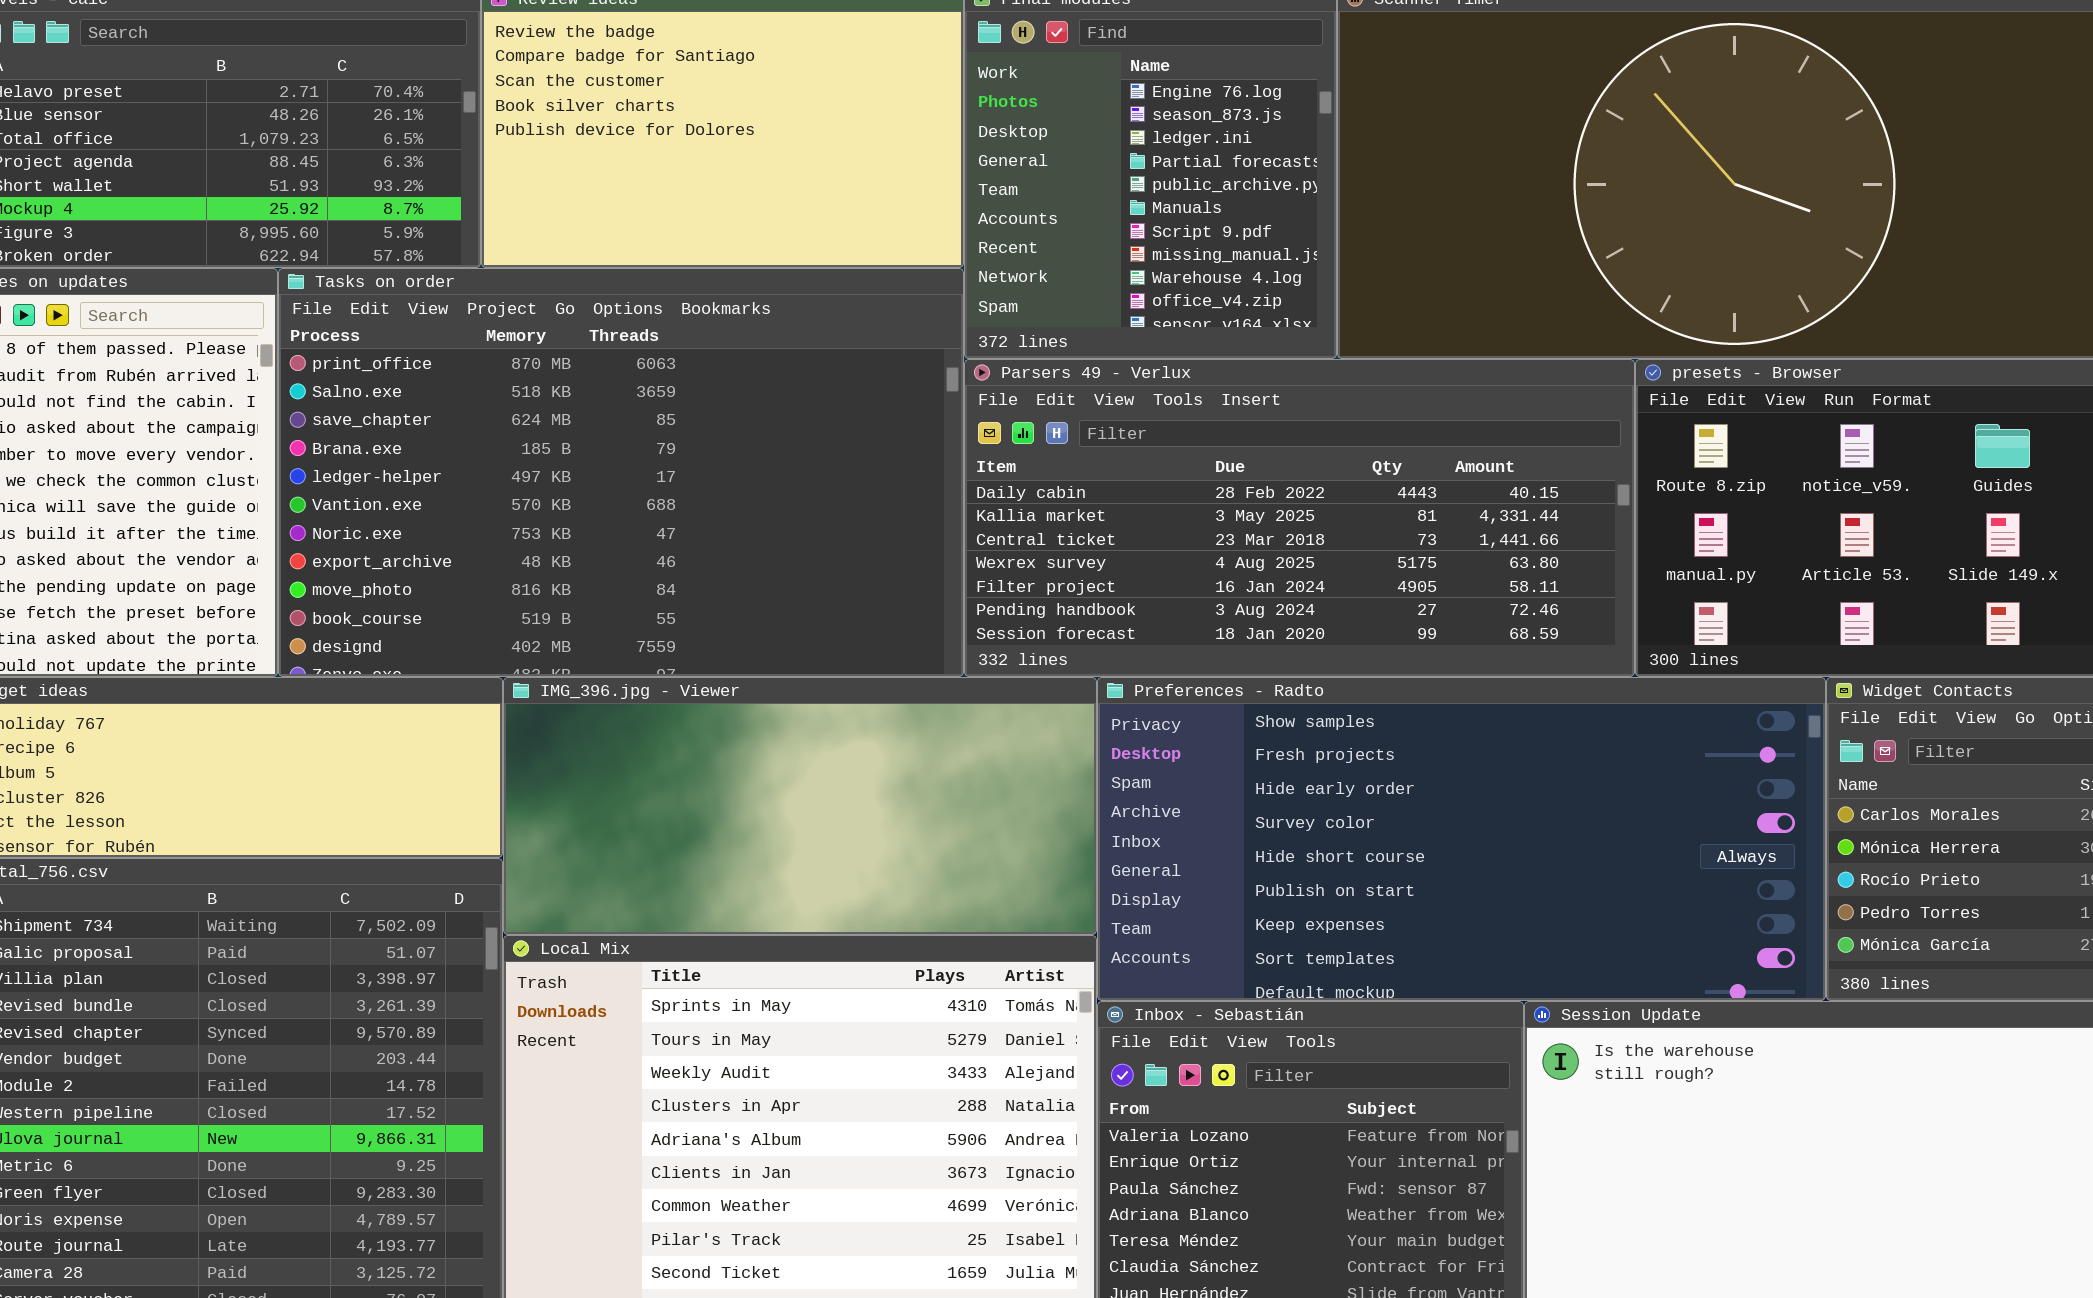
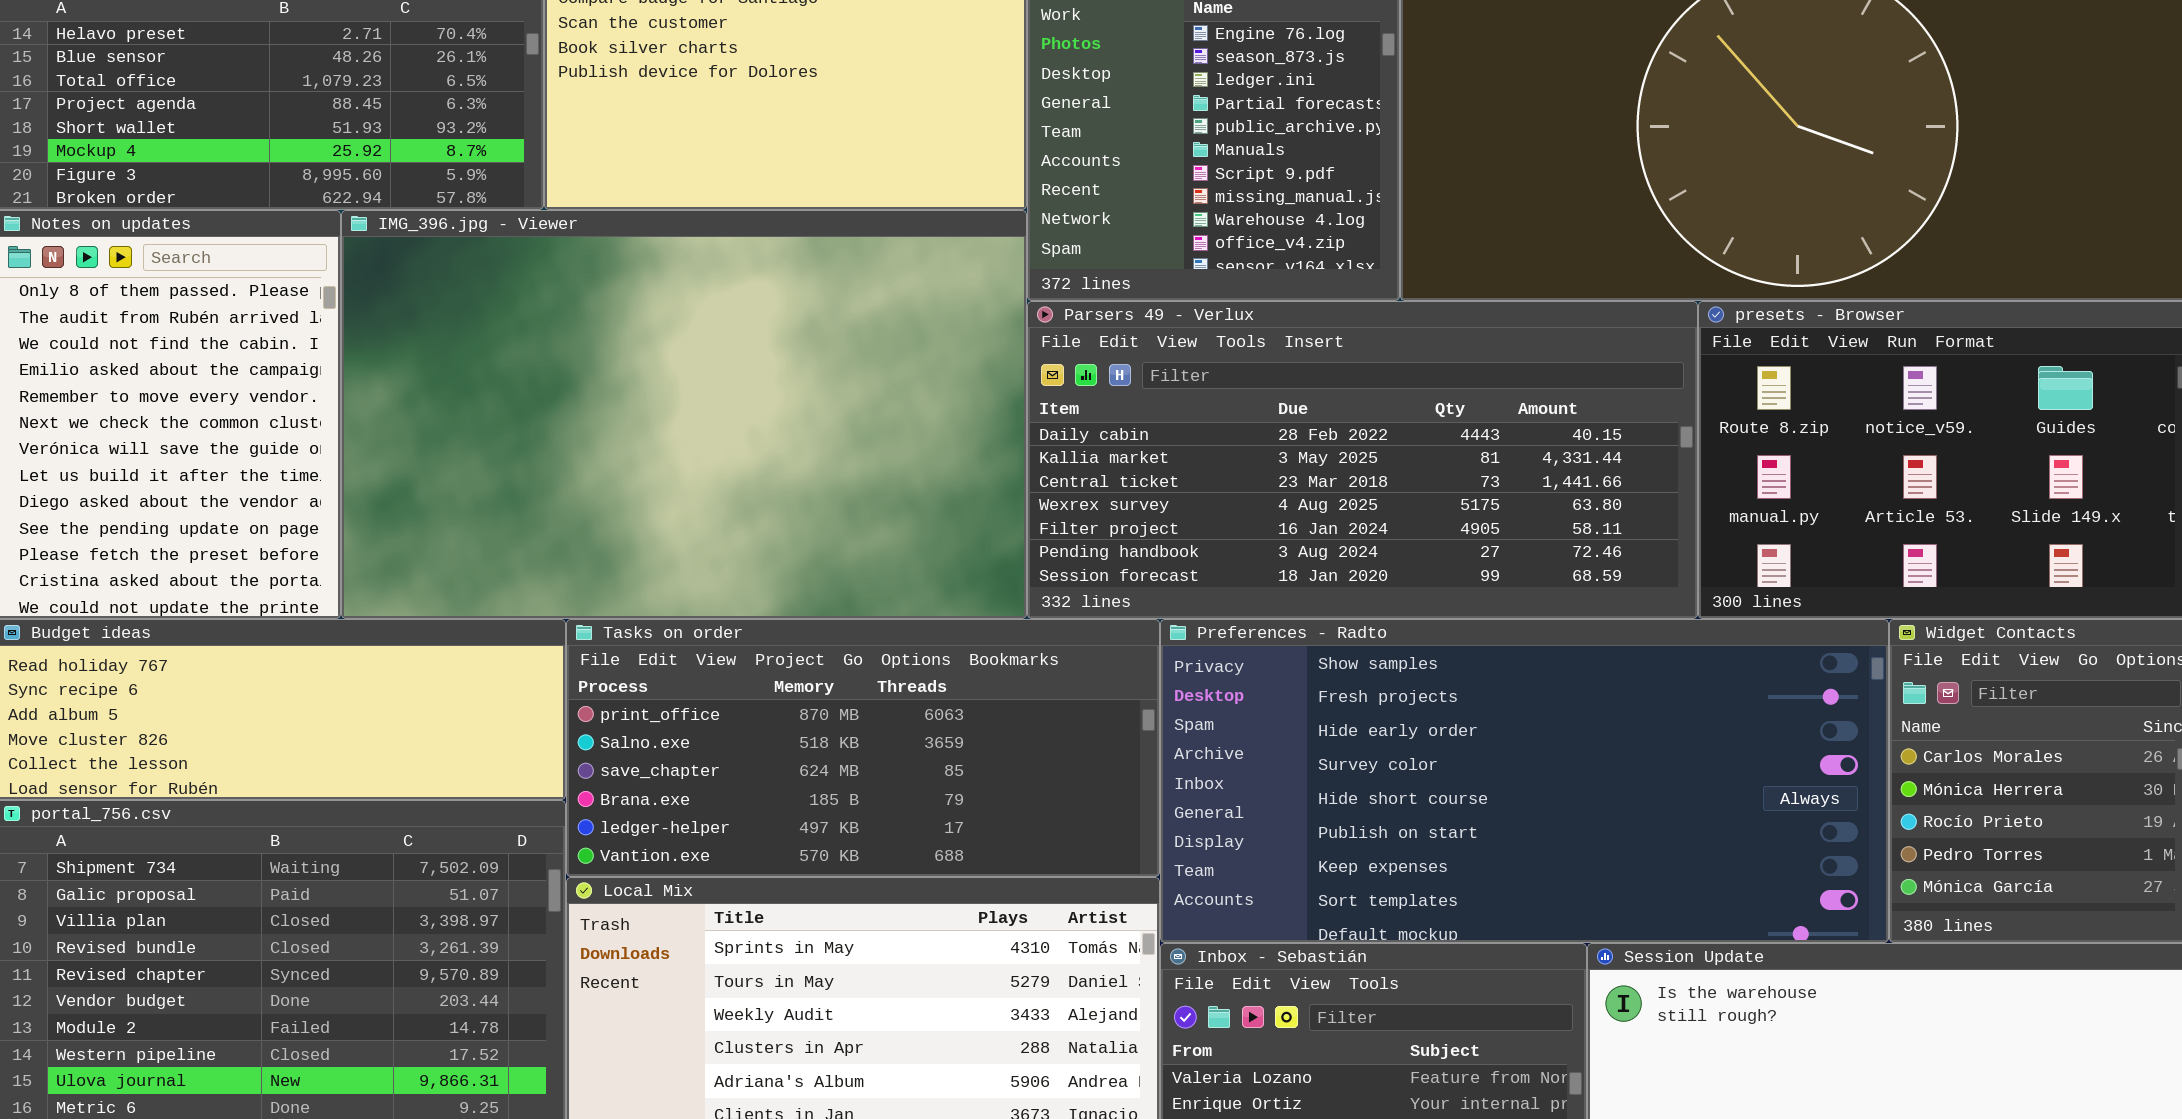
Tasks on order: [278,268,964,677] -> [566,619,1160,877], moved, resized
IMG_396.jpg - Viewer: [503,677,1097,935] -> [341,210,1027,619], moved, resized

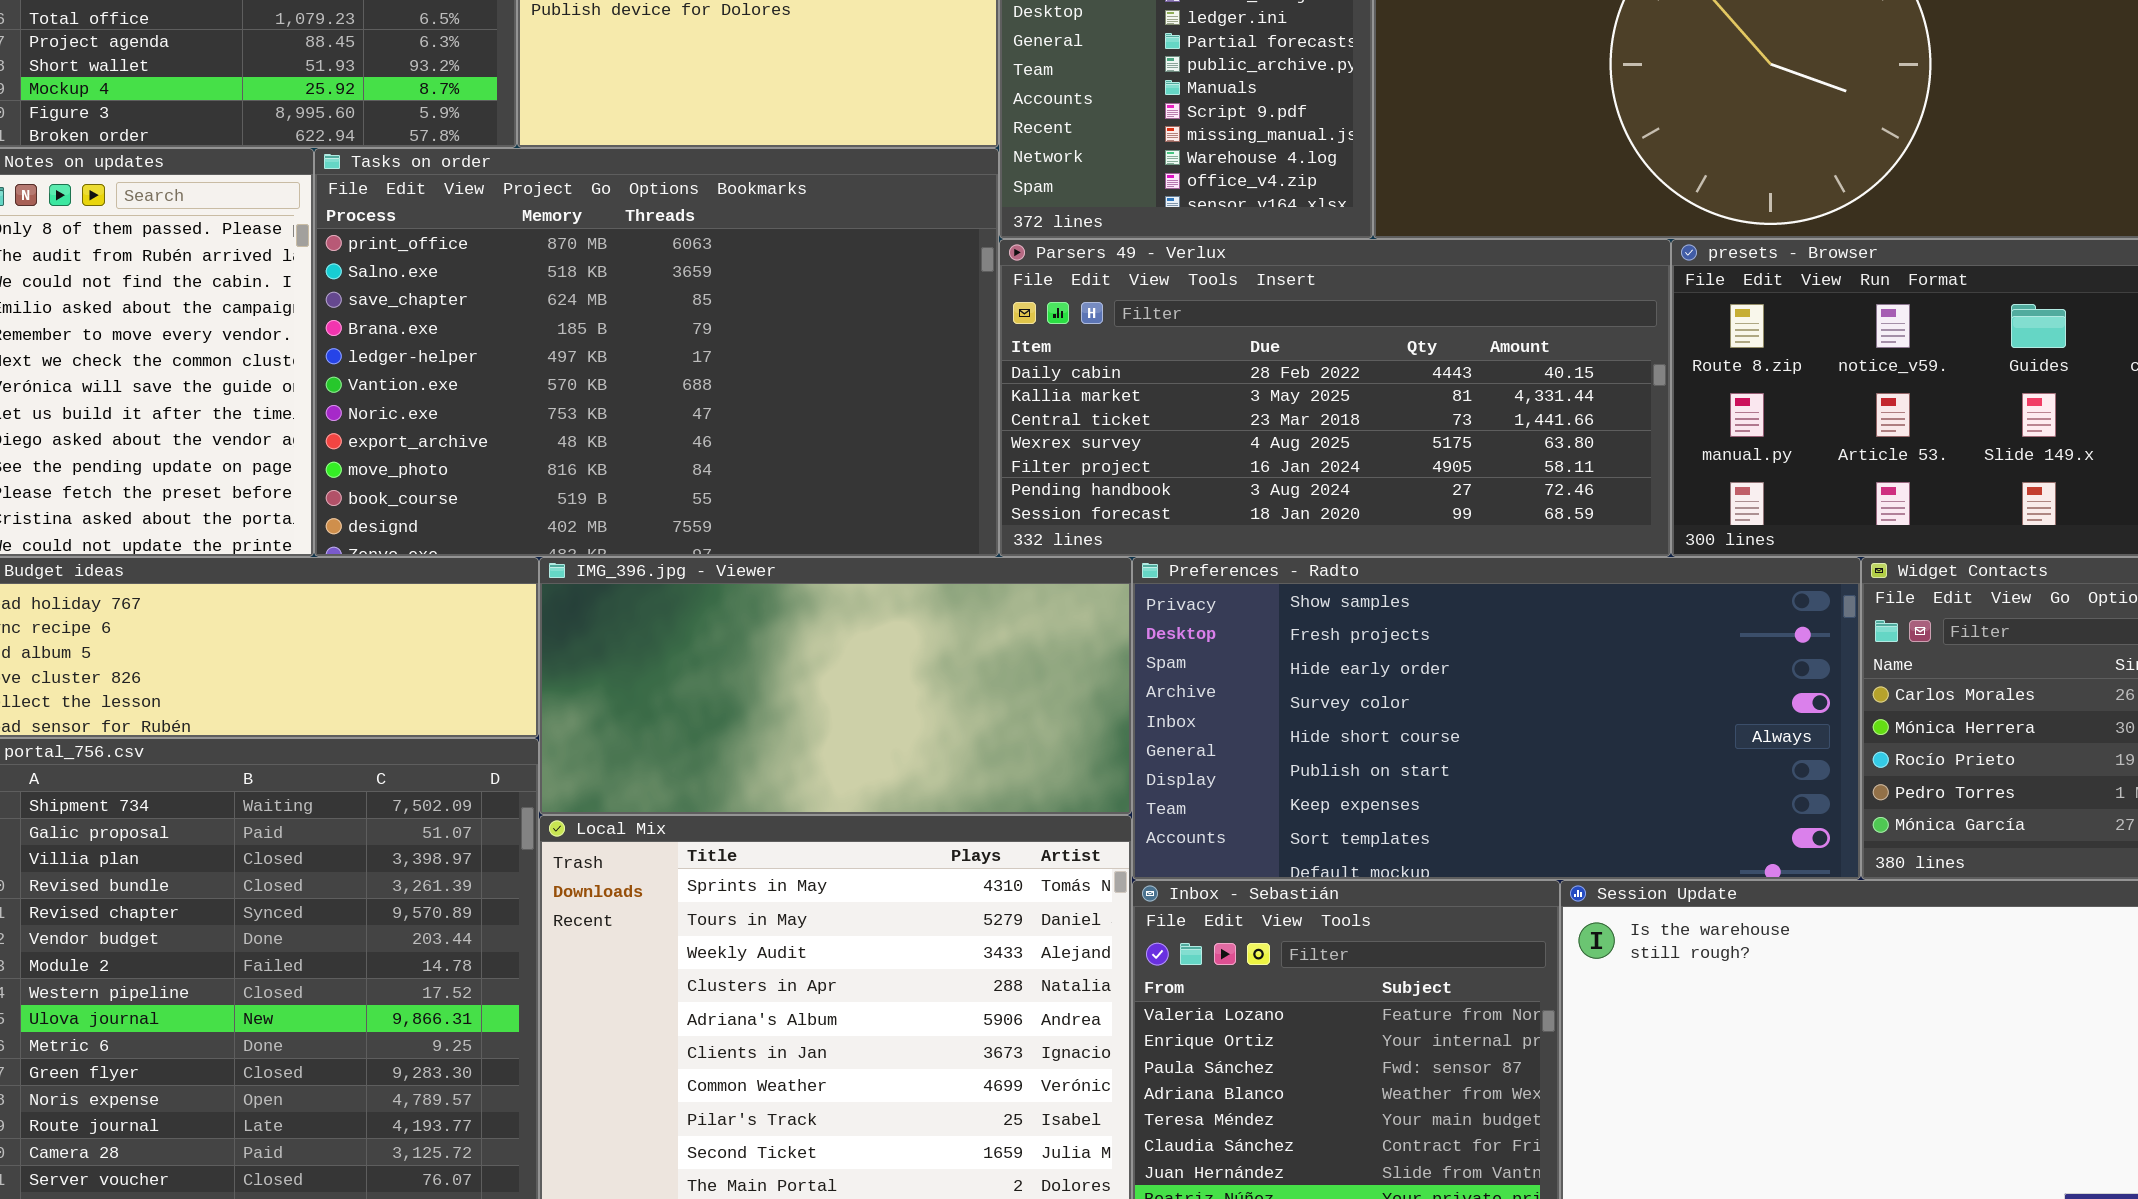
IMG_396.jpg - Viewer: [341,210,1027,619] -> [539,557,1132,815], moved, resized
Tasks on order: [566,619,1160,877] -> [314,148,999,557], moved, resized

